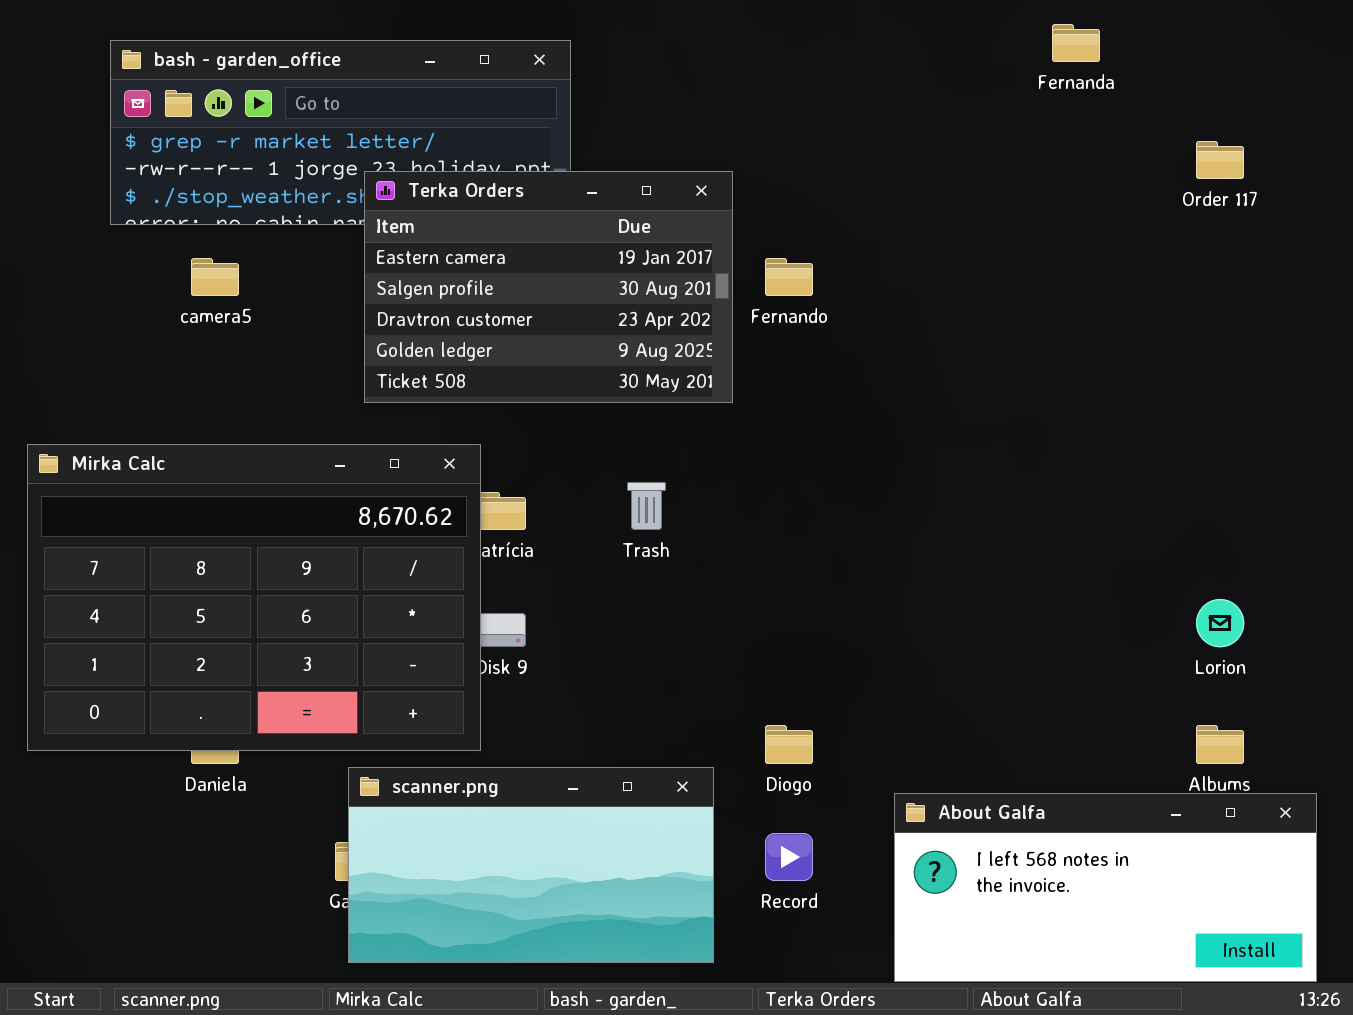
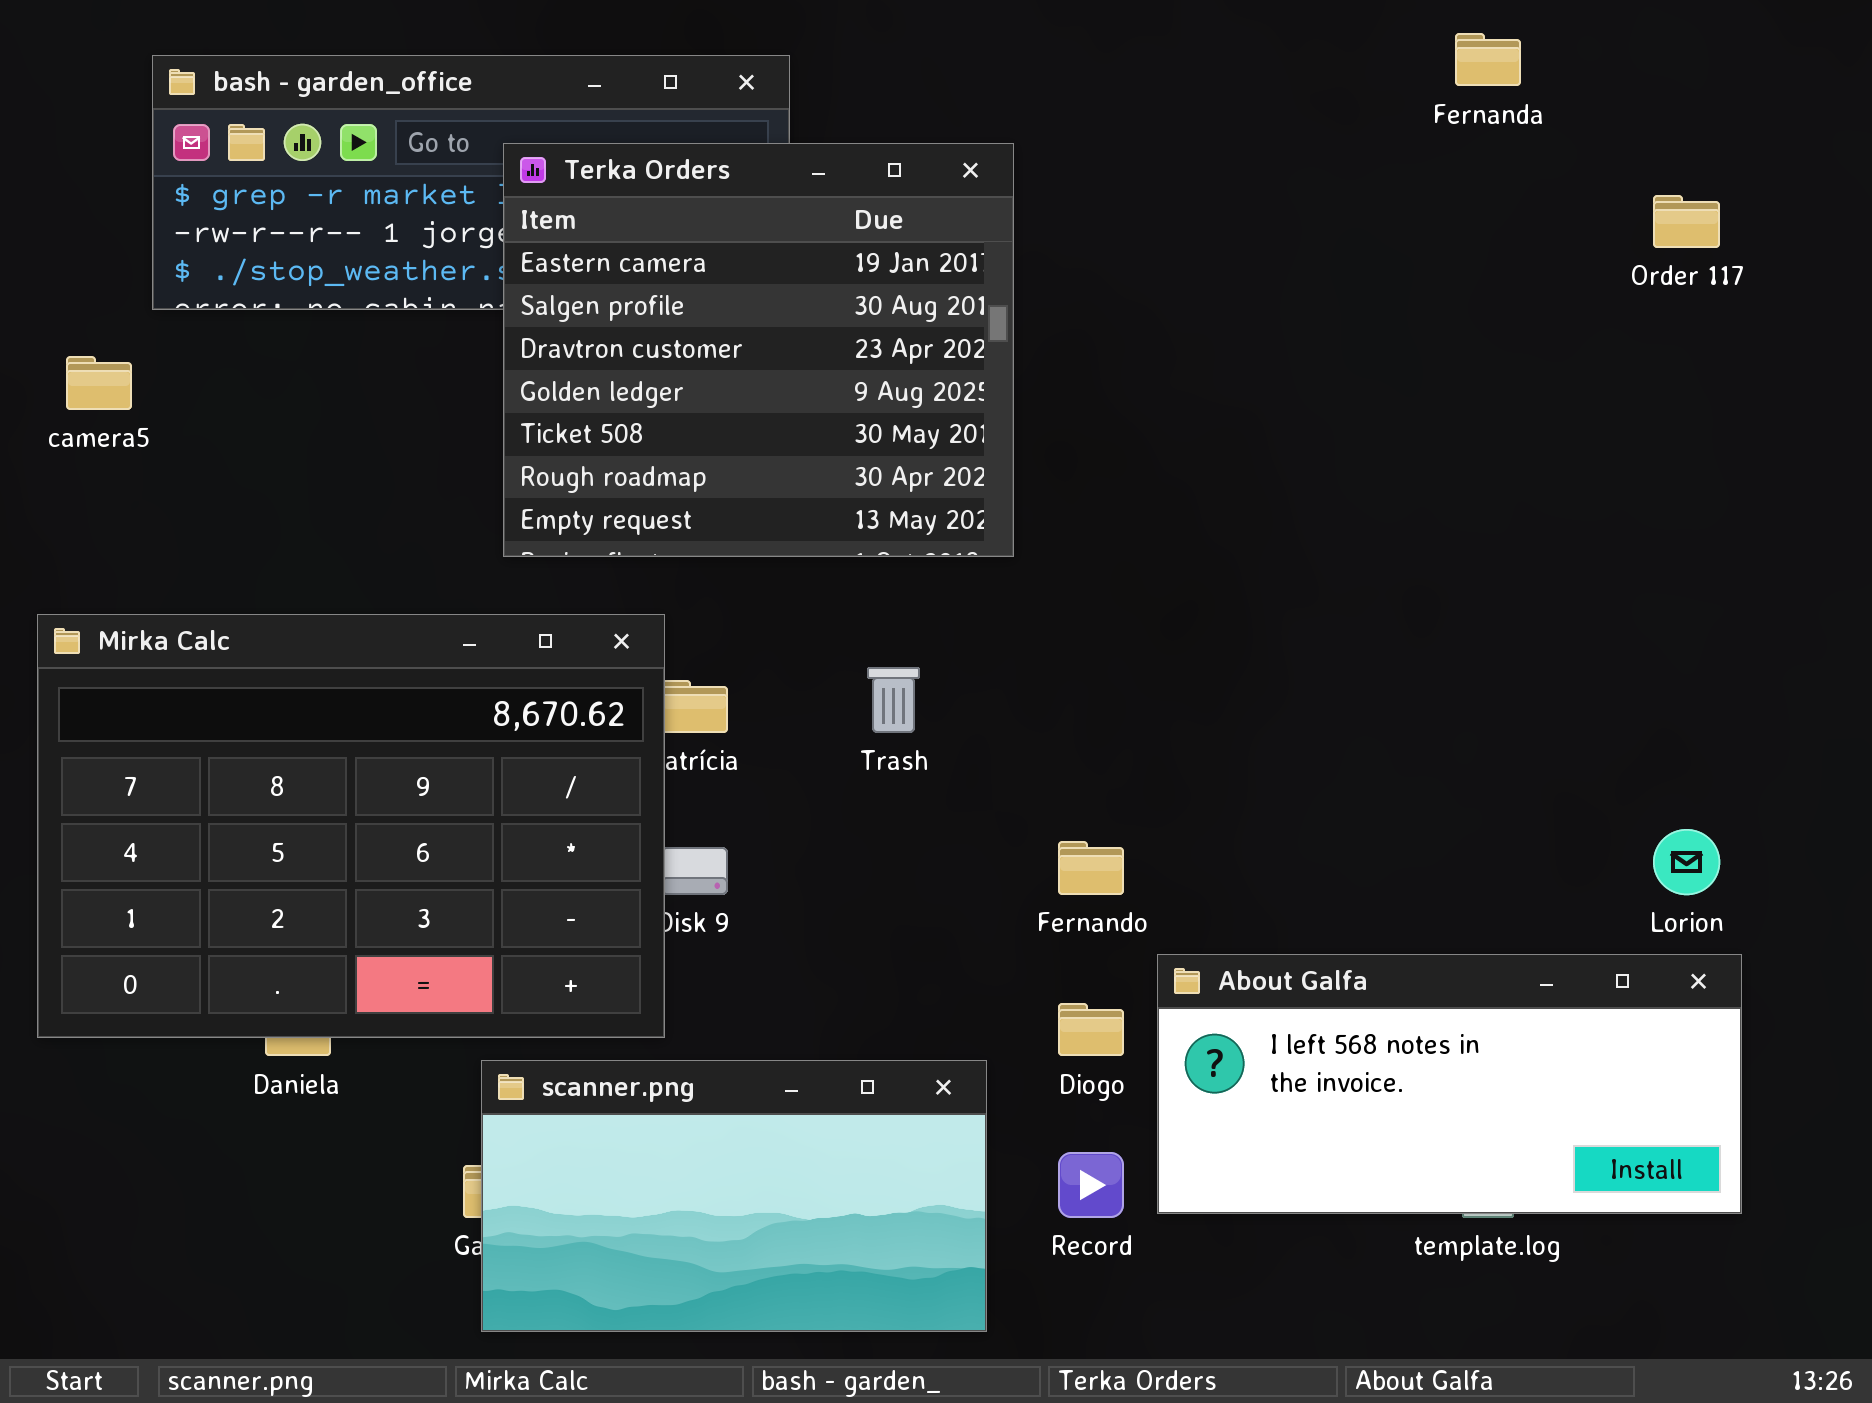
Terka Orders: [364,171,733,403] -> [503,143,1014,557], resized
camera5: [191,258,239,296] -> [66,356,132,410], moved
Fernando: [765,258,813,296] -> [1058,841,1124,895], moved
About Galfa: [894,793,1317,982] -> [1157,954,1742,1214], moved

